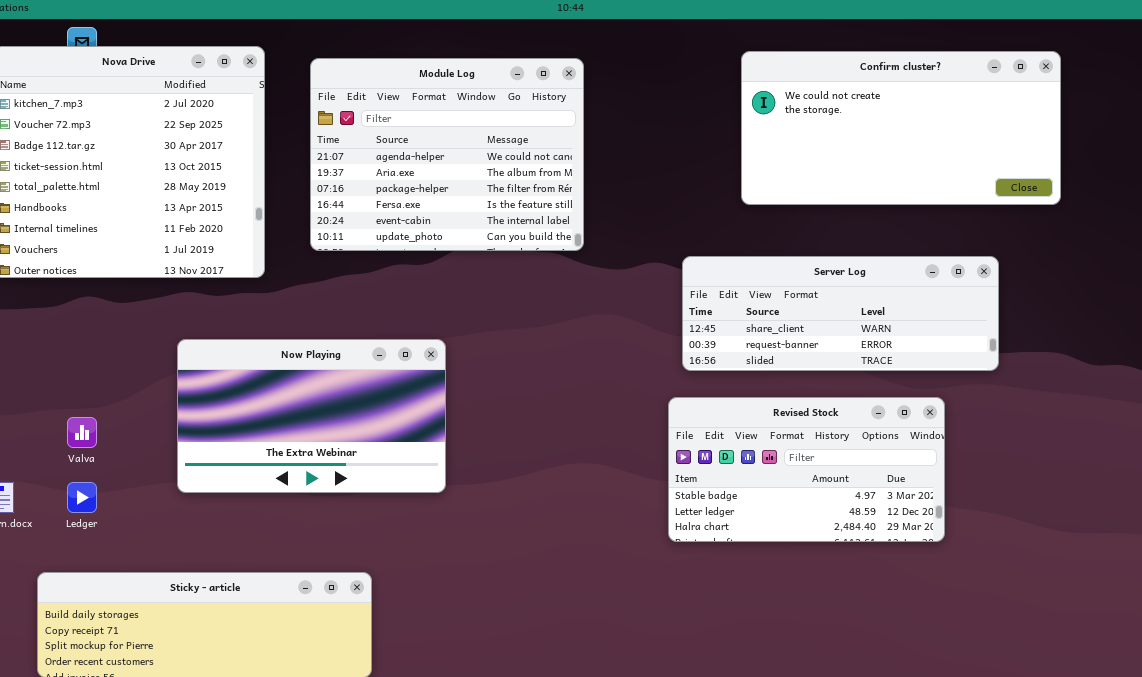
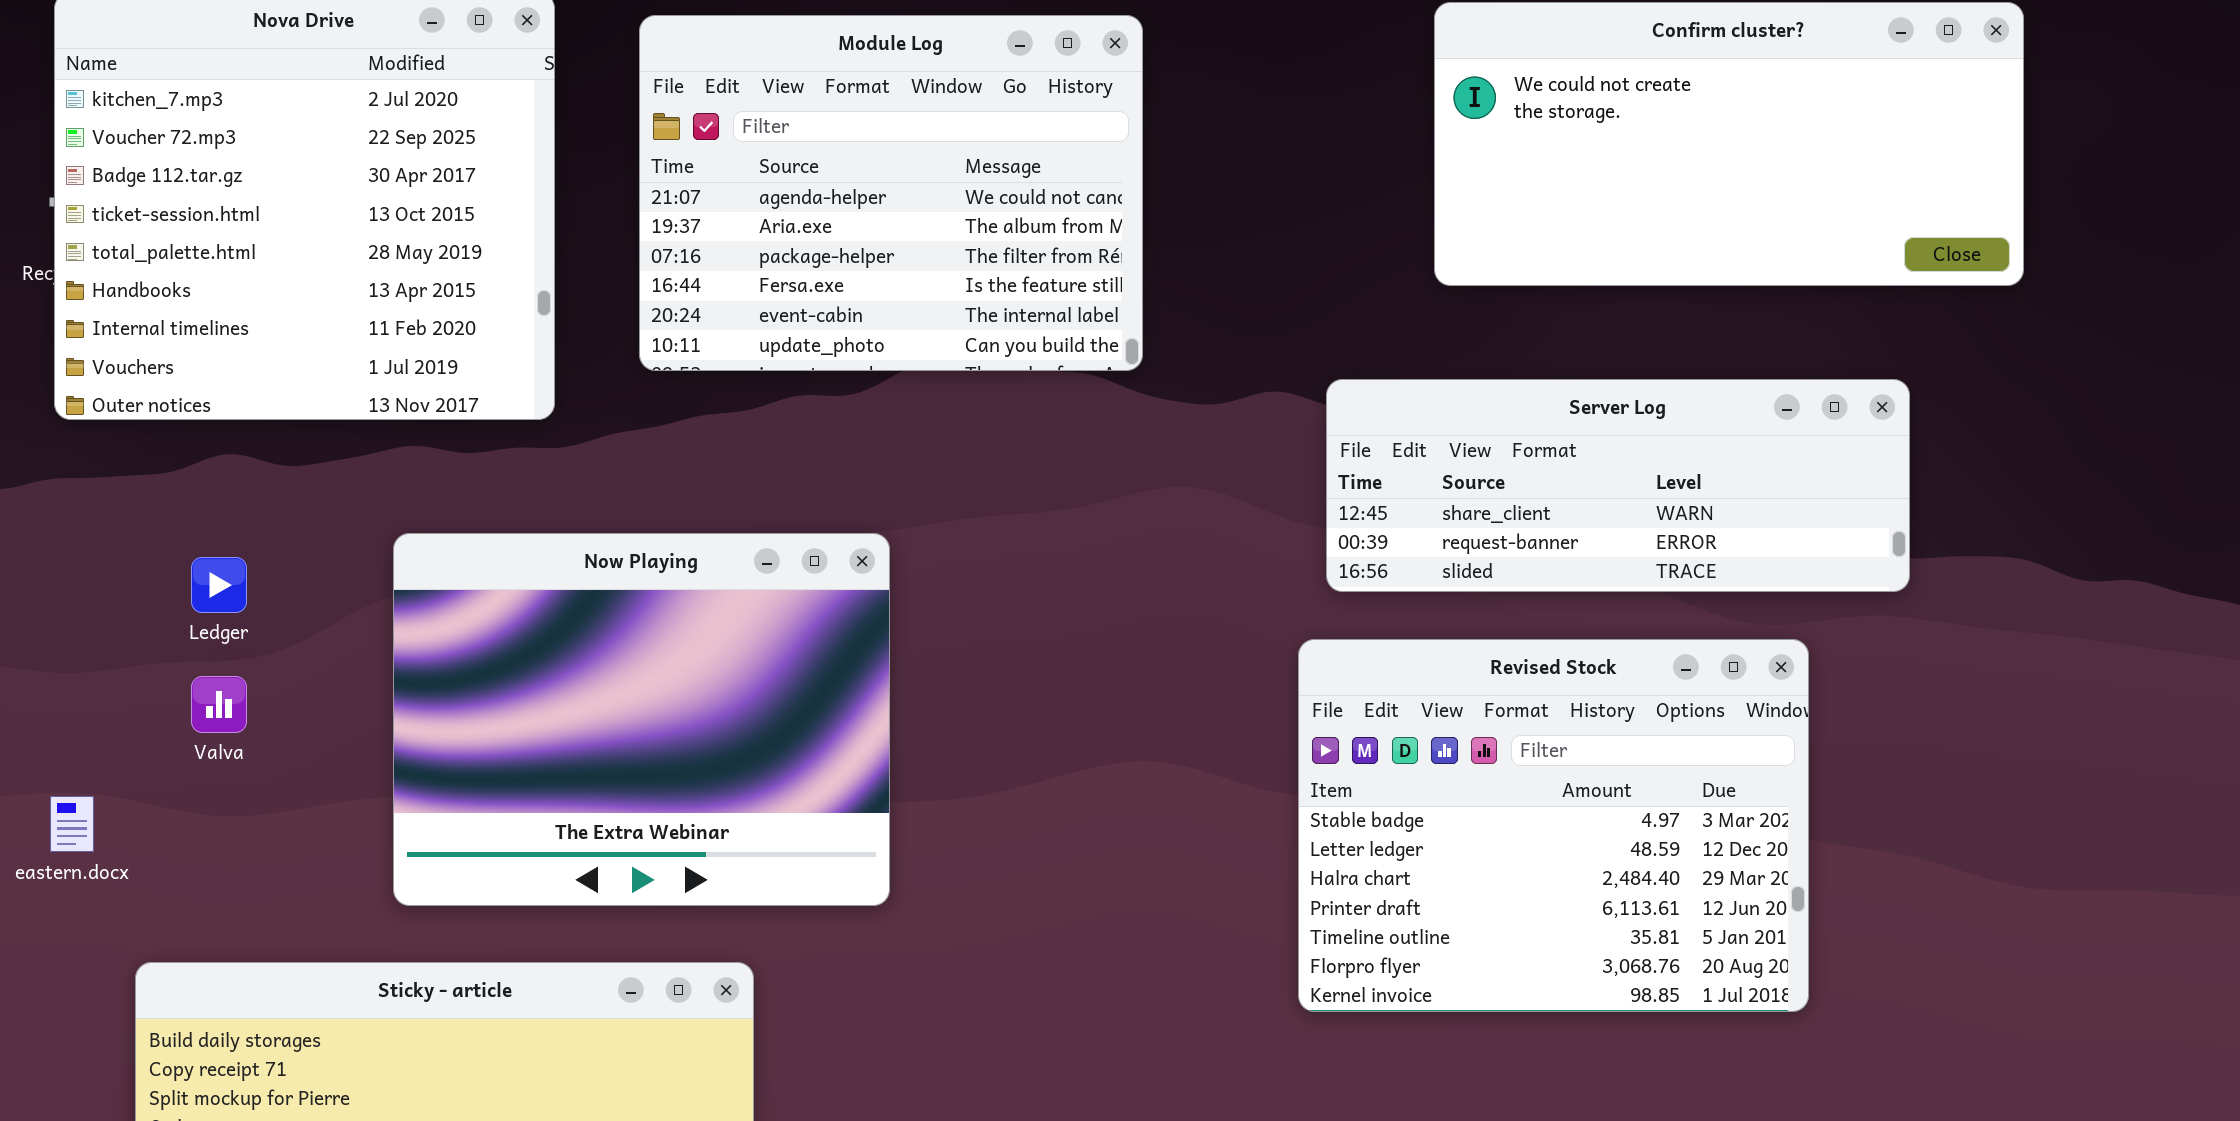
Now Playing: [177,339,446,493] -> [393,533,890,906], resized
Revised Stock: [668,397,945,542] -> [1298,639,1809,1012], resized
Ledger: [67,482,97,513] -> [191,557,247,613], moved

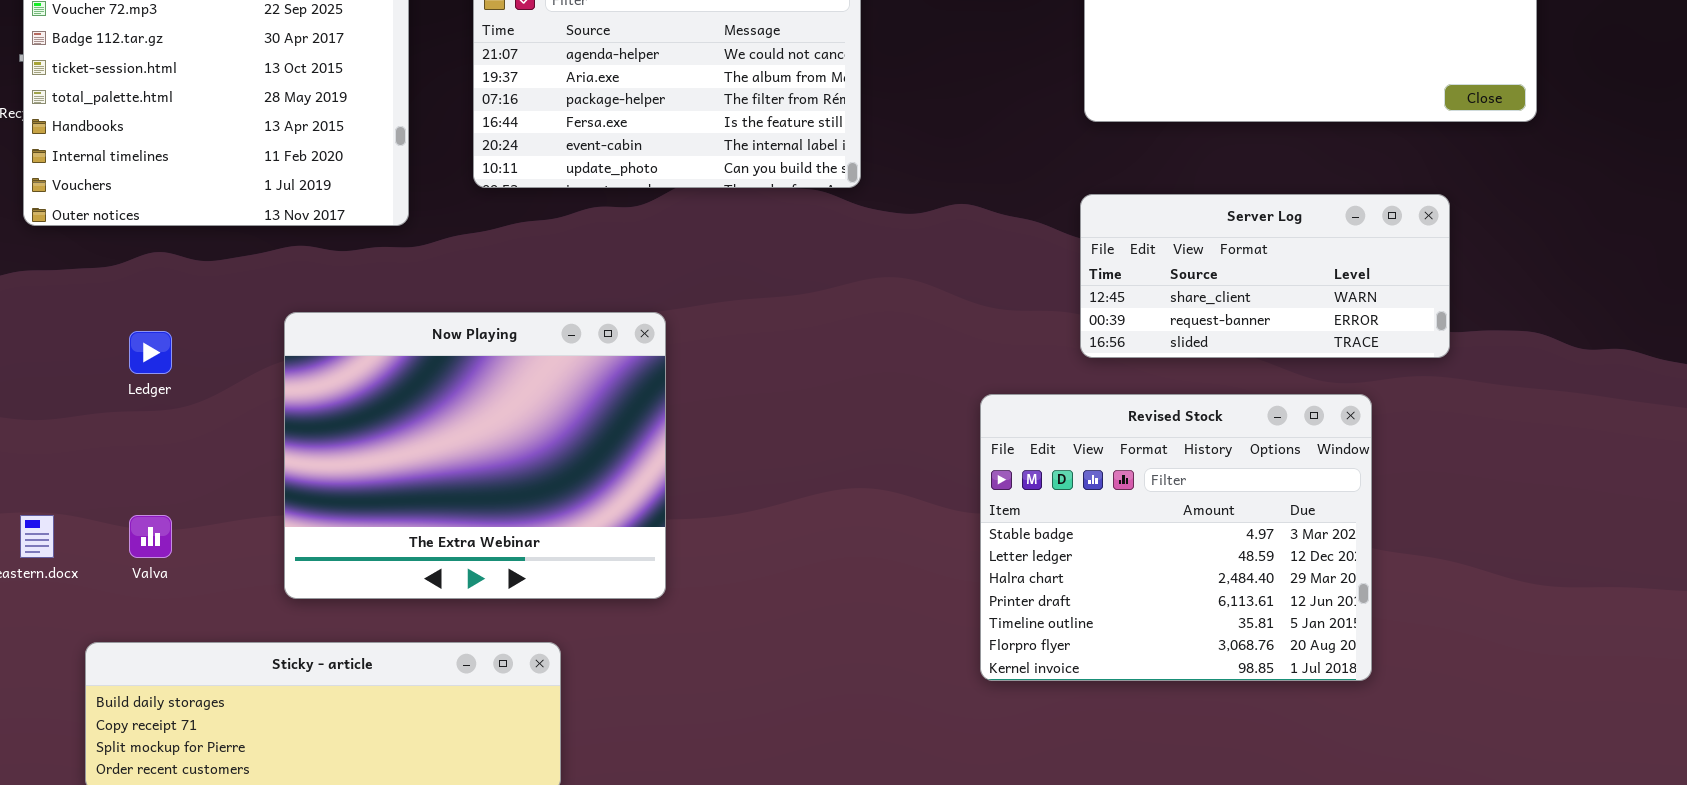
Server Log: [1326,379,1910,592] -> [1080,194,1450,358], resized
Valva: [191,676,247,733] -> [129,515,172,558], moved

